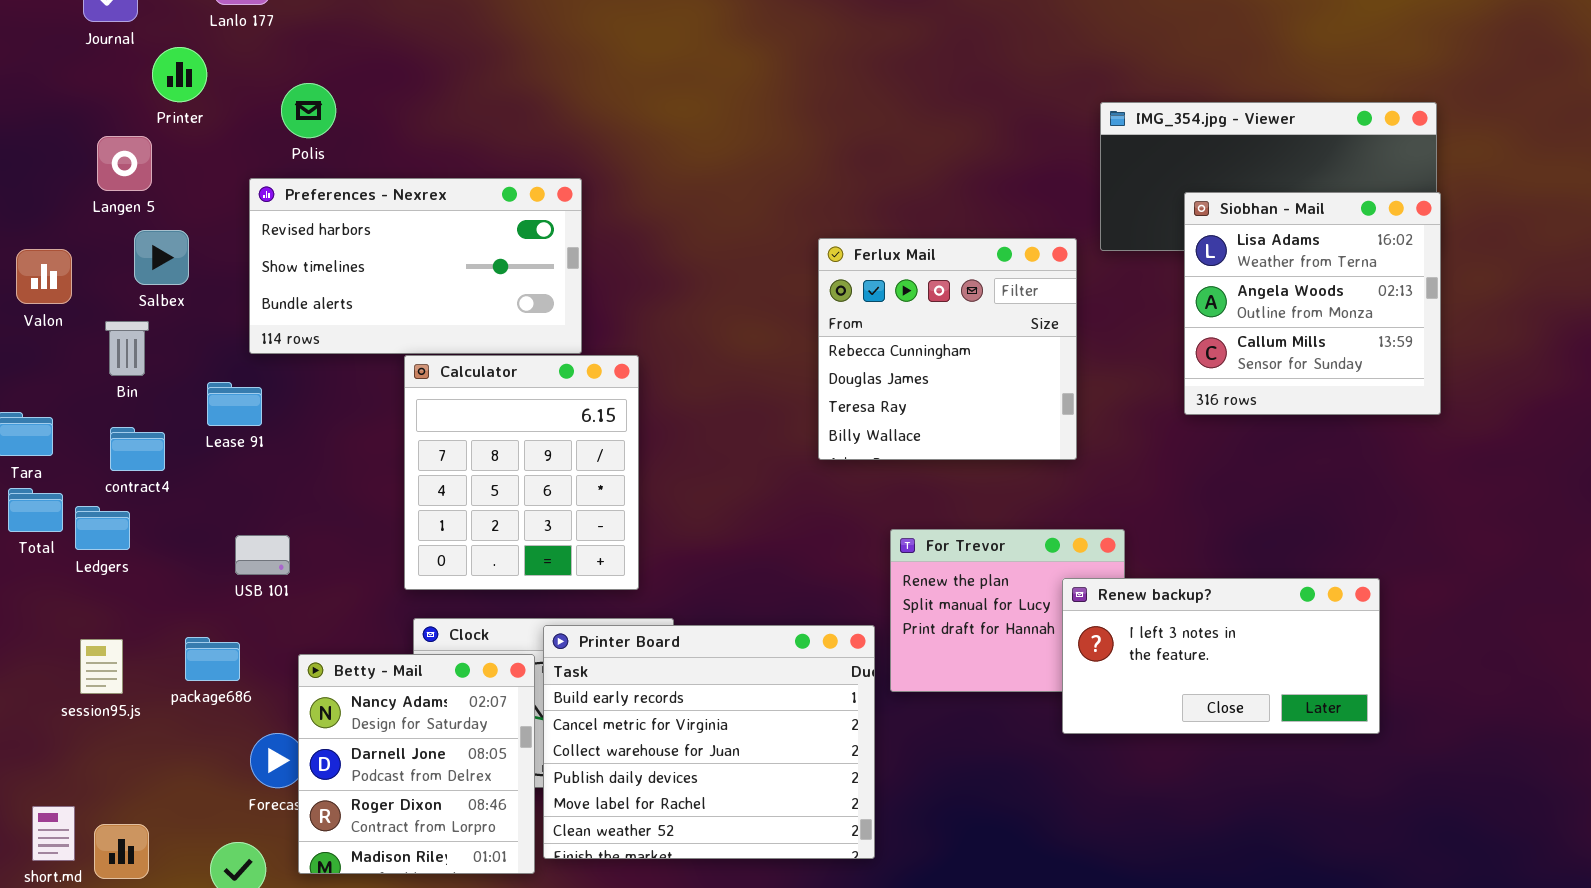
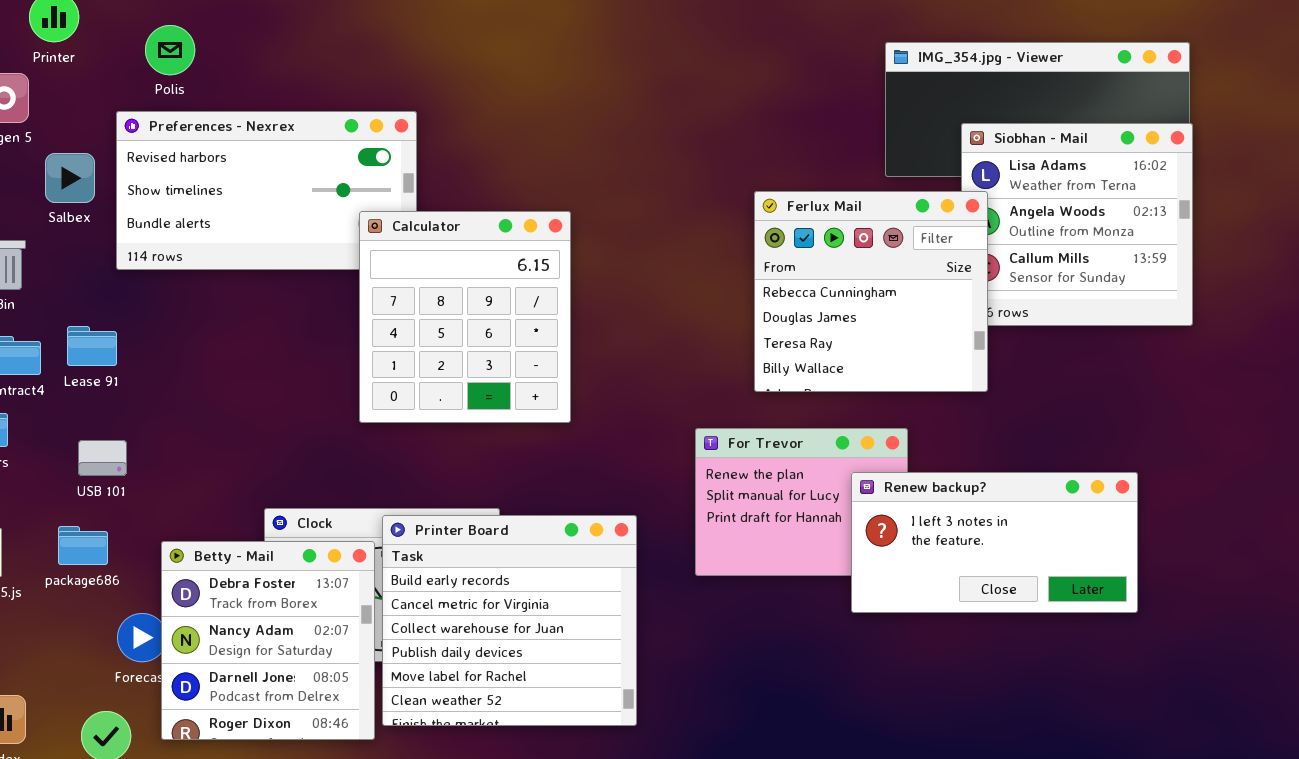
Salbex: [134,230,189,285] -> [45,153,95,203], moved
Ferlux Mail: [818,238,1077,460] -> [754,191,988,392], moved
Calculator: [404,355,639,590] -> [359,211,571,423], moved
Lease 91: [207,382,262,426] -> [67,326,117,366], moved
USB 101: [235,535,290,575] -> [78,440,127,476], moved
Printer Board: [543,625,875,859] -> [382,515,637,726], resized
Betty - Mail: [298,654,535,874] -> [161,541,375,740], scrolled up 1 row

